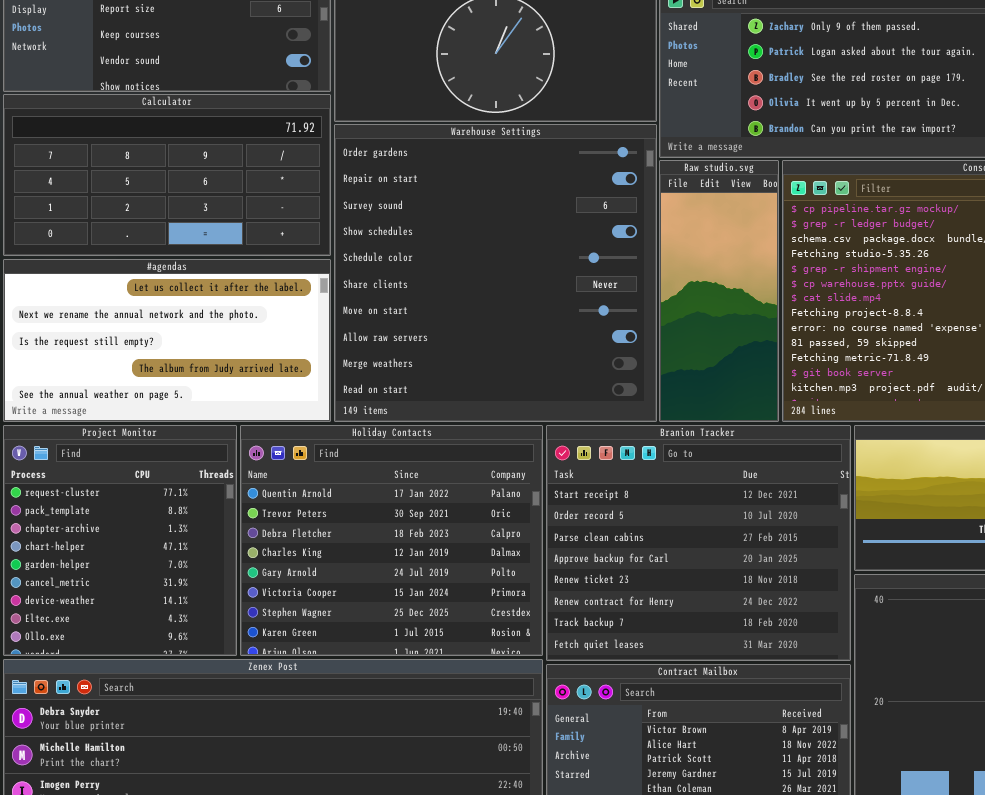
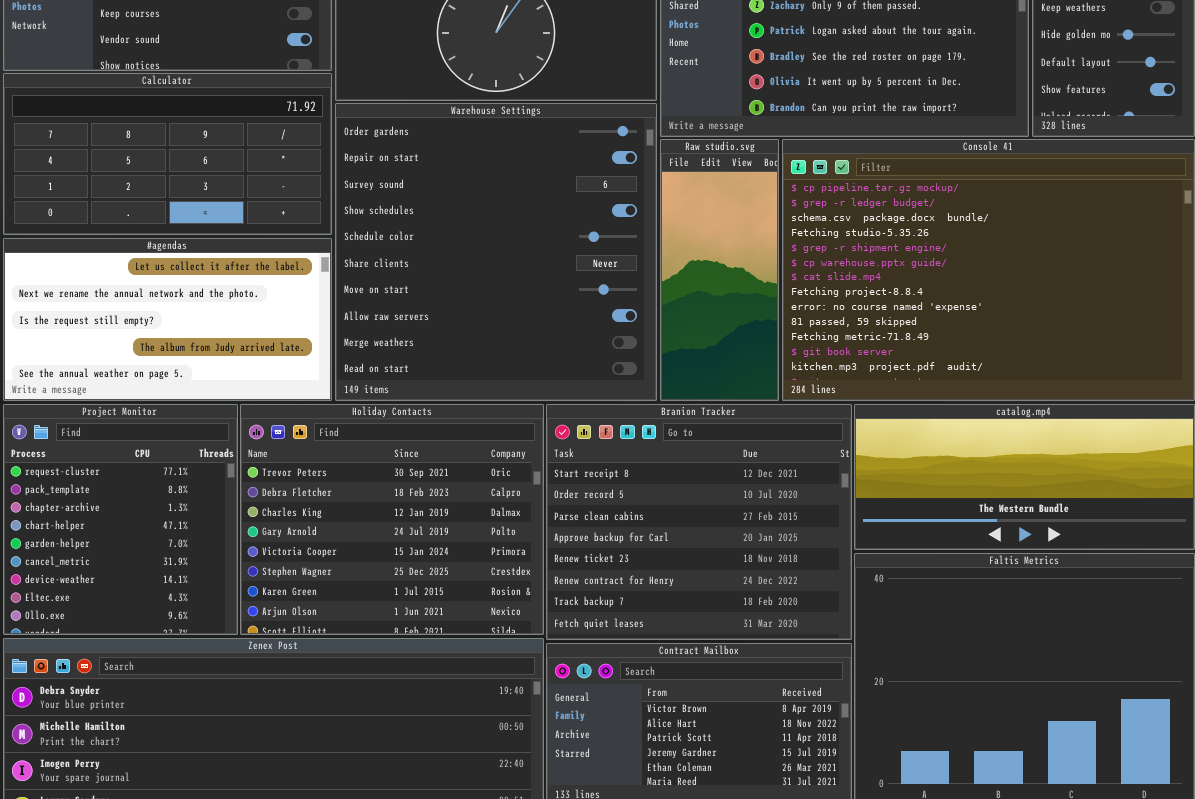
Holiday Contacts: [240,425,543,656] -> [240,404,544,635], scrolled down 1 row

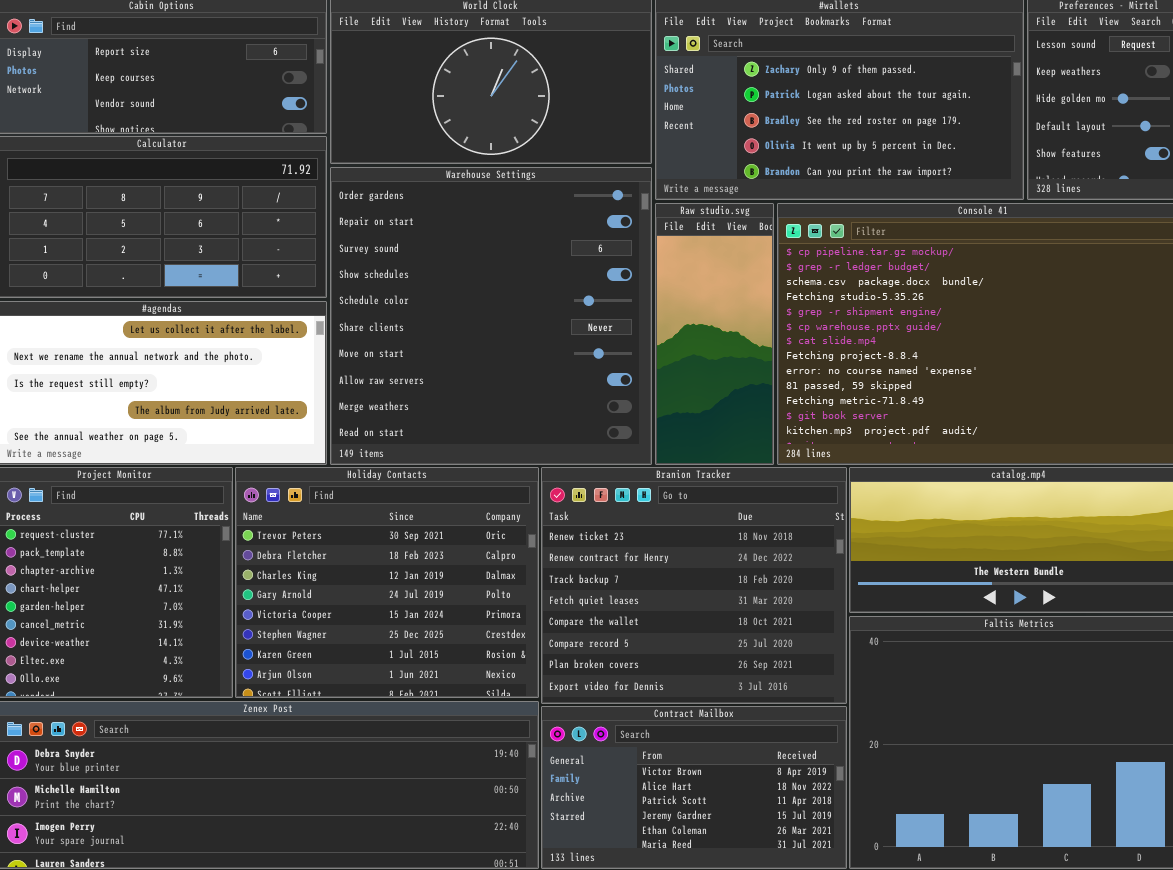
Branion Tracker: [546,404,852,640] -> [541,467,847,704], scrolled down 4 rows

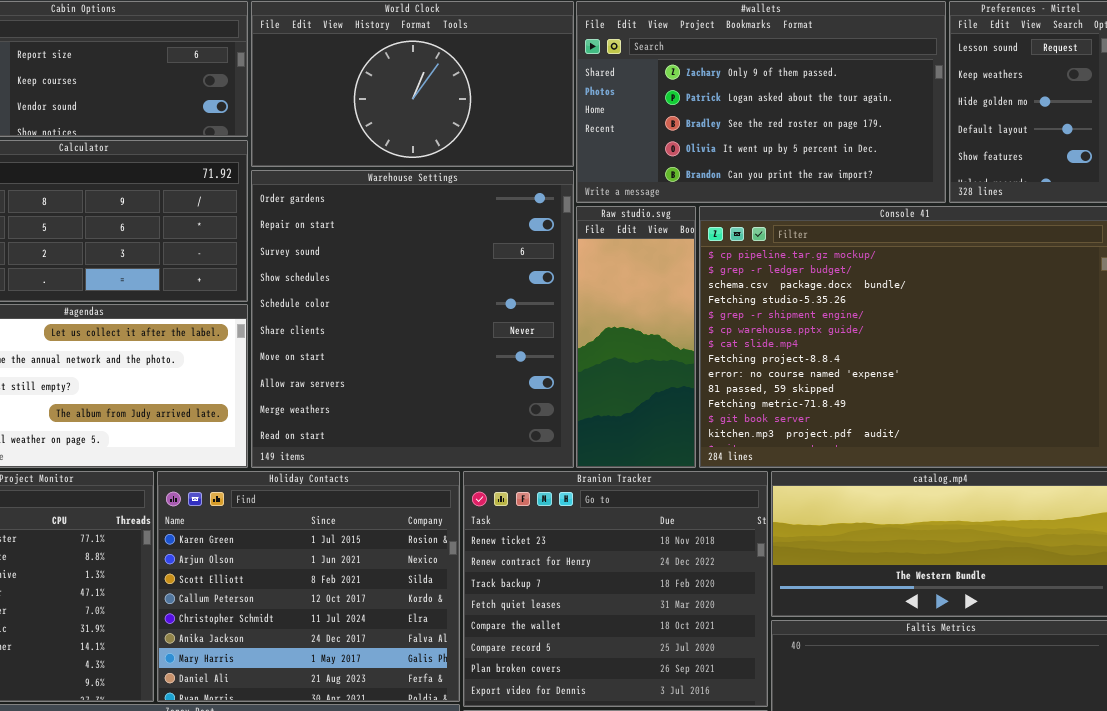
Holiday Contacts: [235,467,539,698] -> [157,471,460,702], scrolled down 6 rows

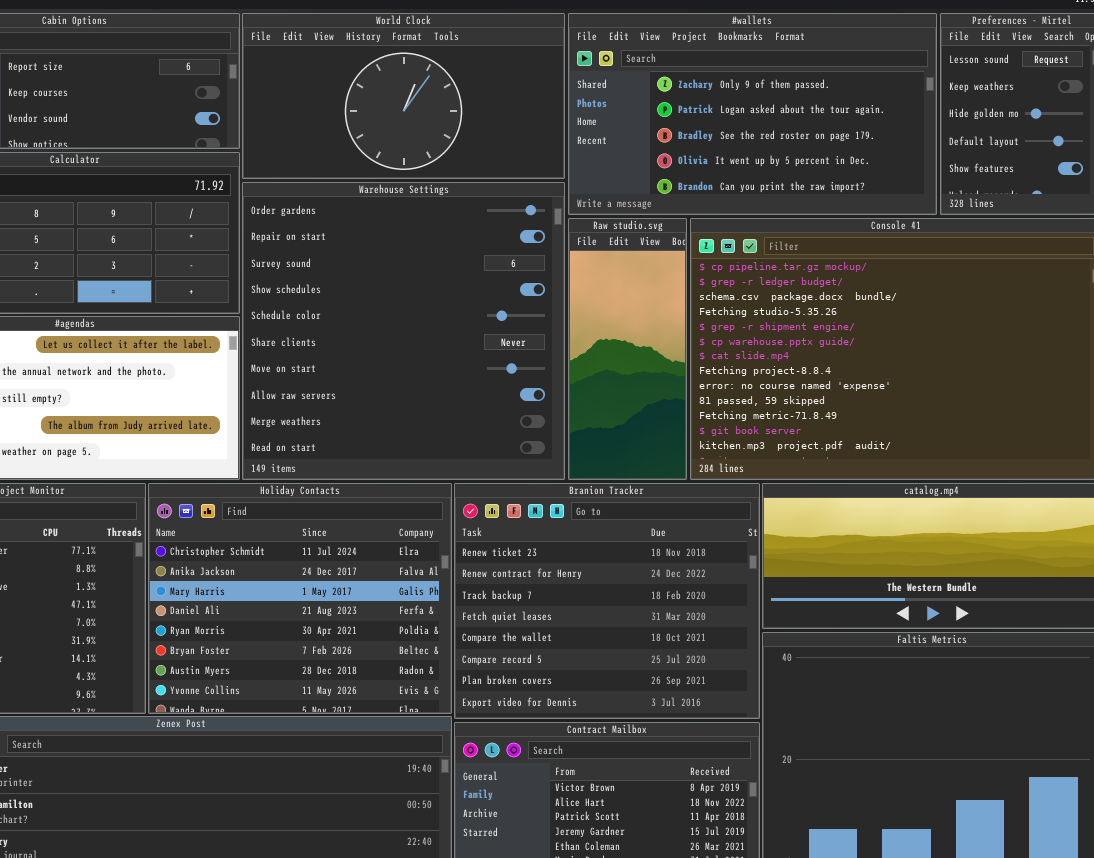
Holiday Contacts: [157,471,460,702] -> [148,483,452,714], scrolled down 4 rows

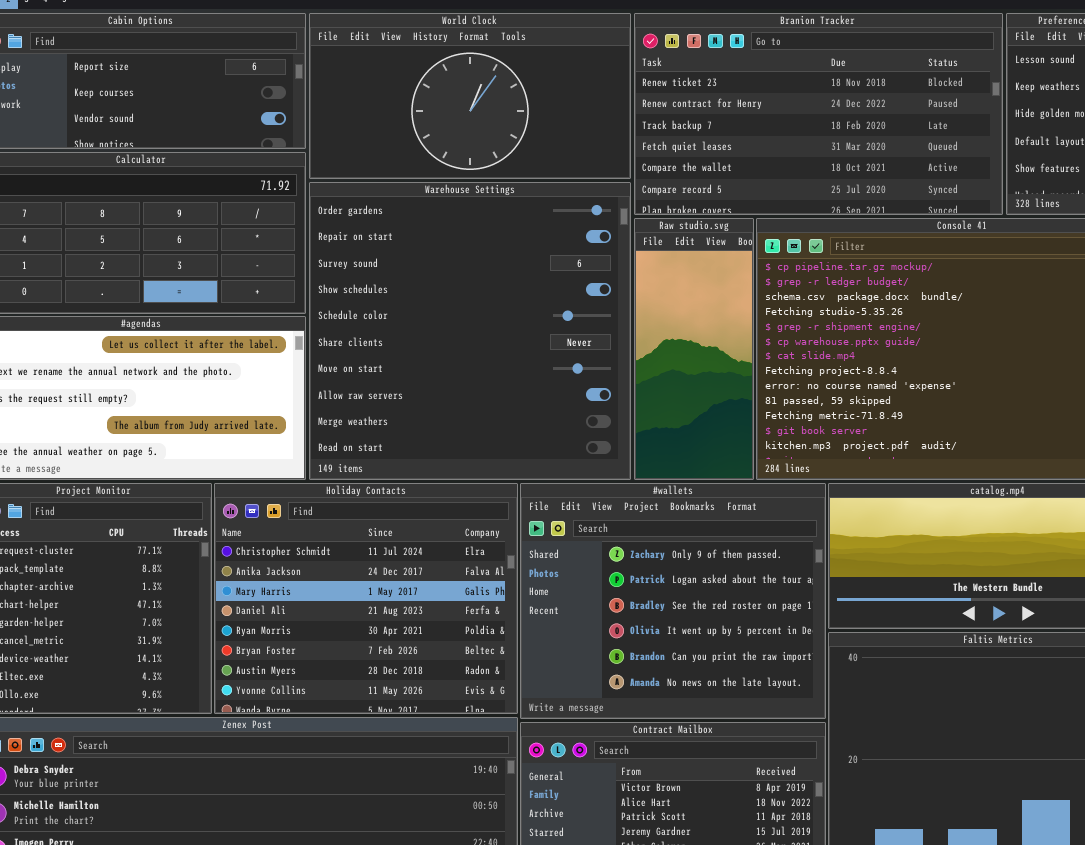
#wallets: [568,13,937,215] -> [520,483,826,719], moved, resized
Branion Tracker: [454,483,760,719] -> [634,13,1003,215], moved, resized

